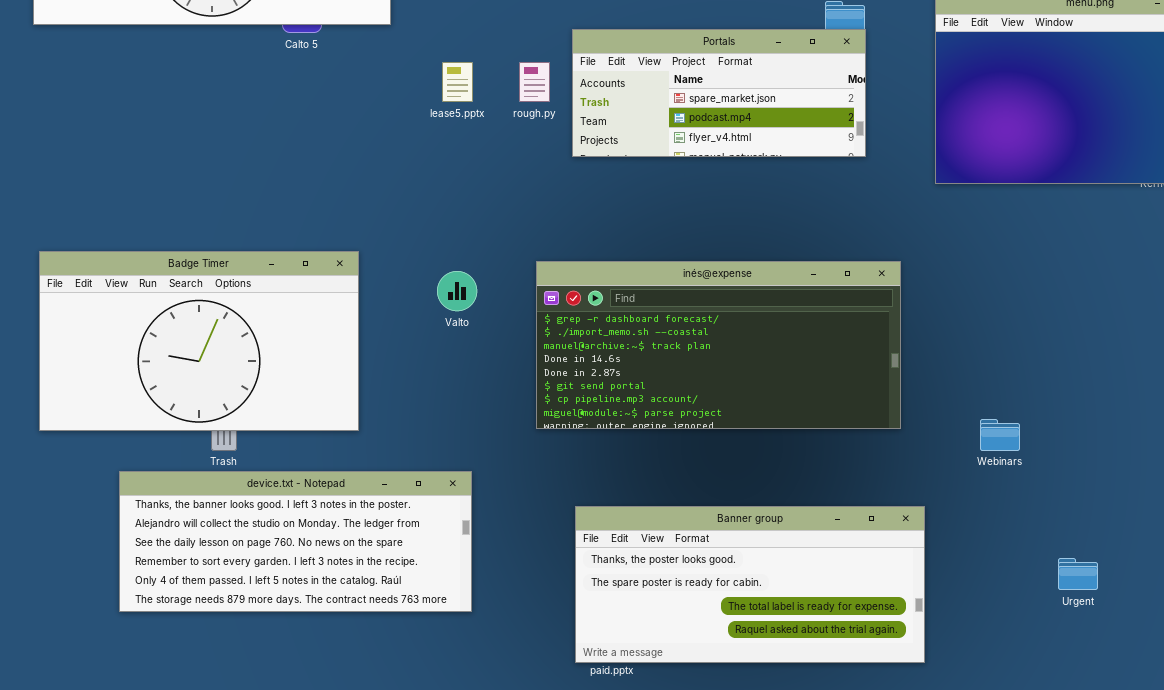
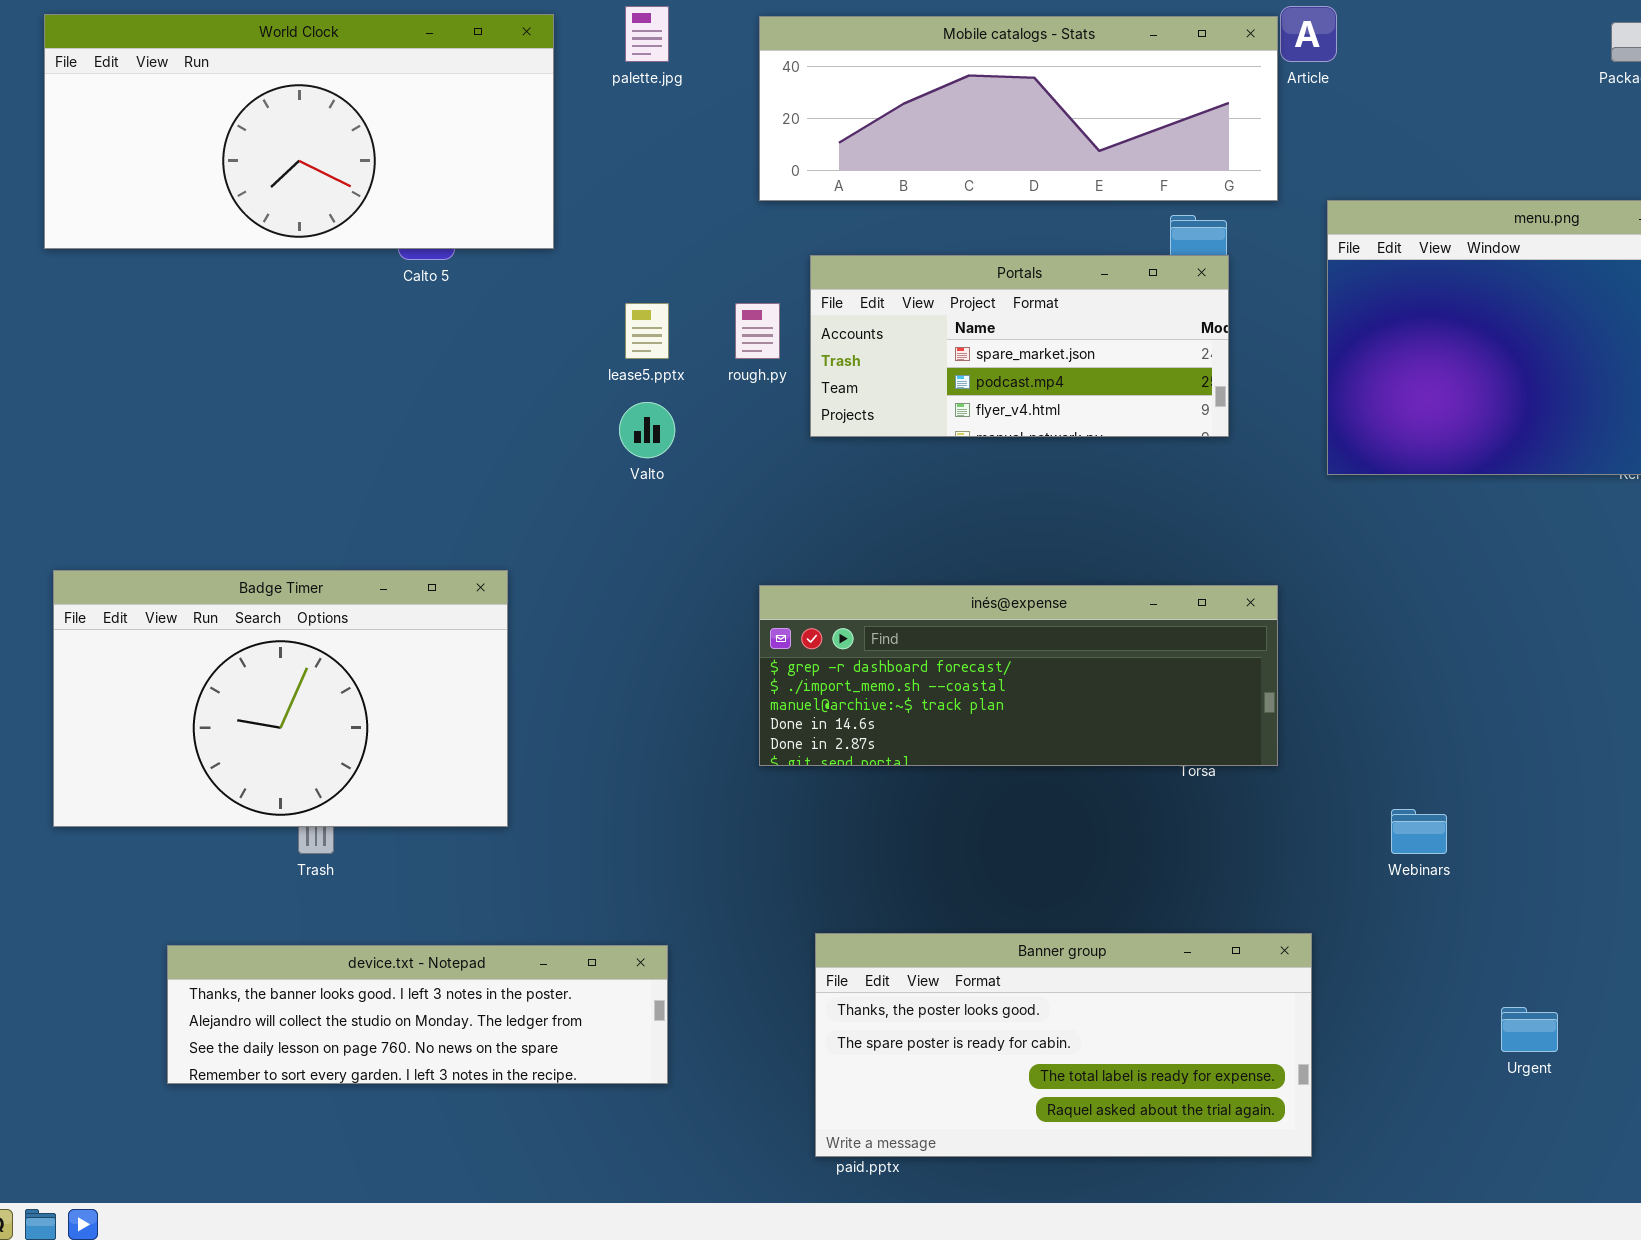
inés@expense: [536,261,901,429] -> [759,585,1278,766], resized
Valto: [437,271,477,311] -> [619,402,675,458], moved
device.txt - Notepad: [119,471,472,612] -> [167,945,668,1084], resized

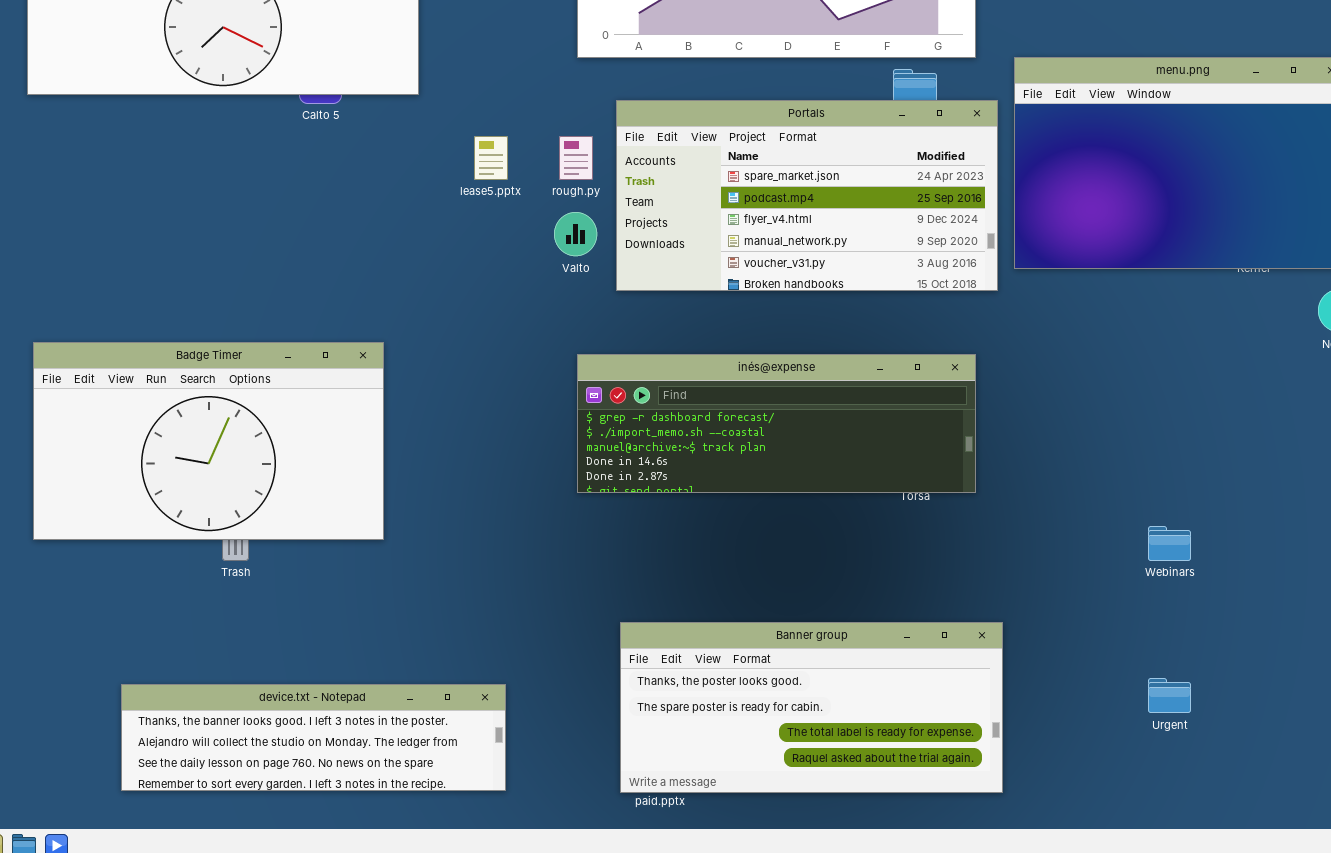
Portals: [810,255,1229,437] -> [616,100,998,291], resized
Valto: [619,402,675,458] -> [554,212,597,256], moved
Webinars: [1391,809,1447,854] -> [1148,526,1191,561], moved
device.txt - Notepad: [167,945,668,1084] -> [121,684,506,791], moved

